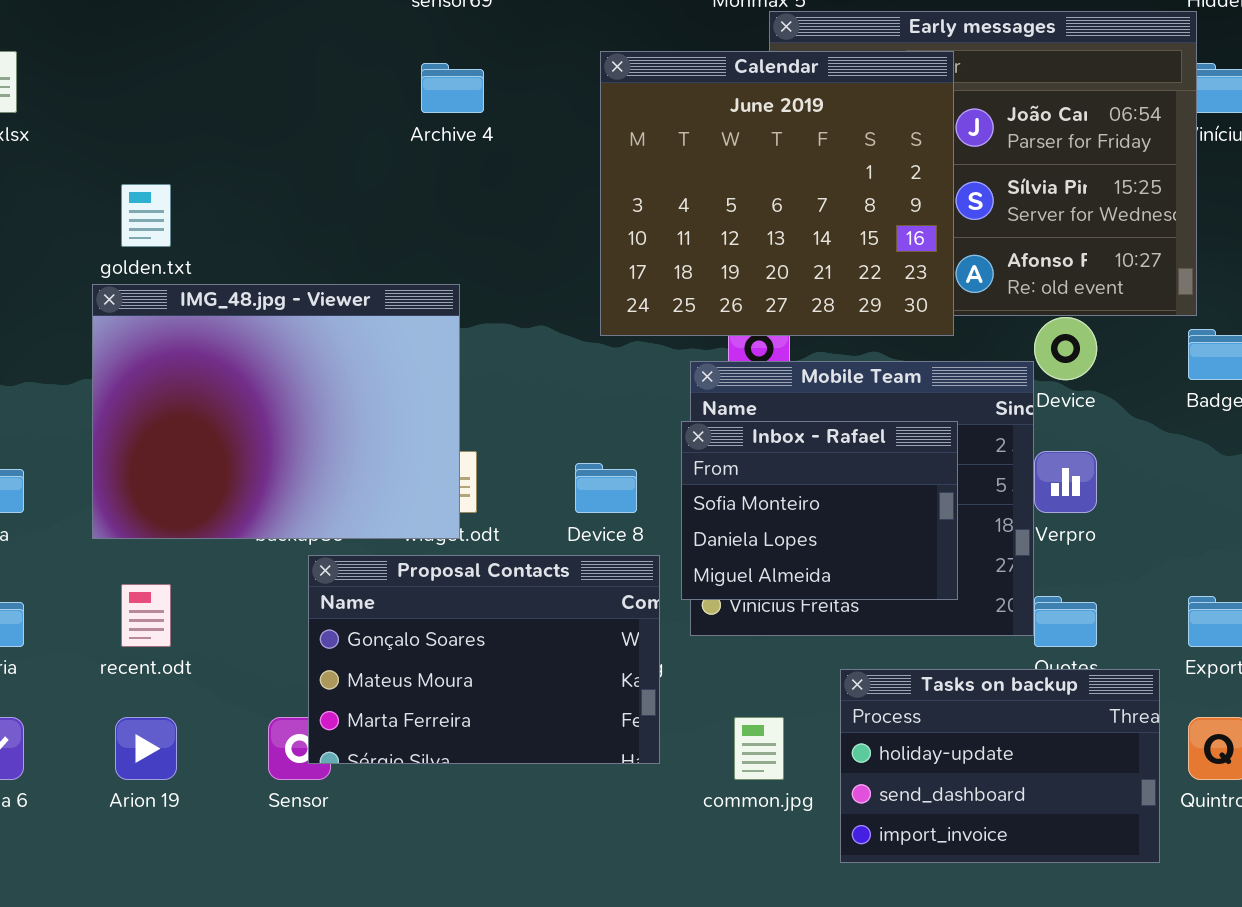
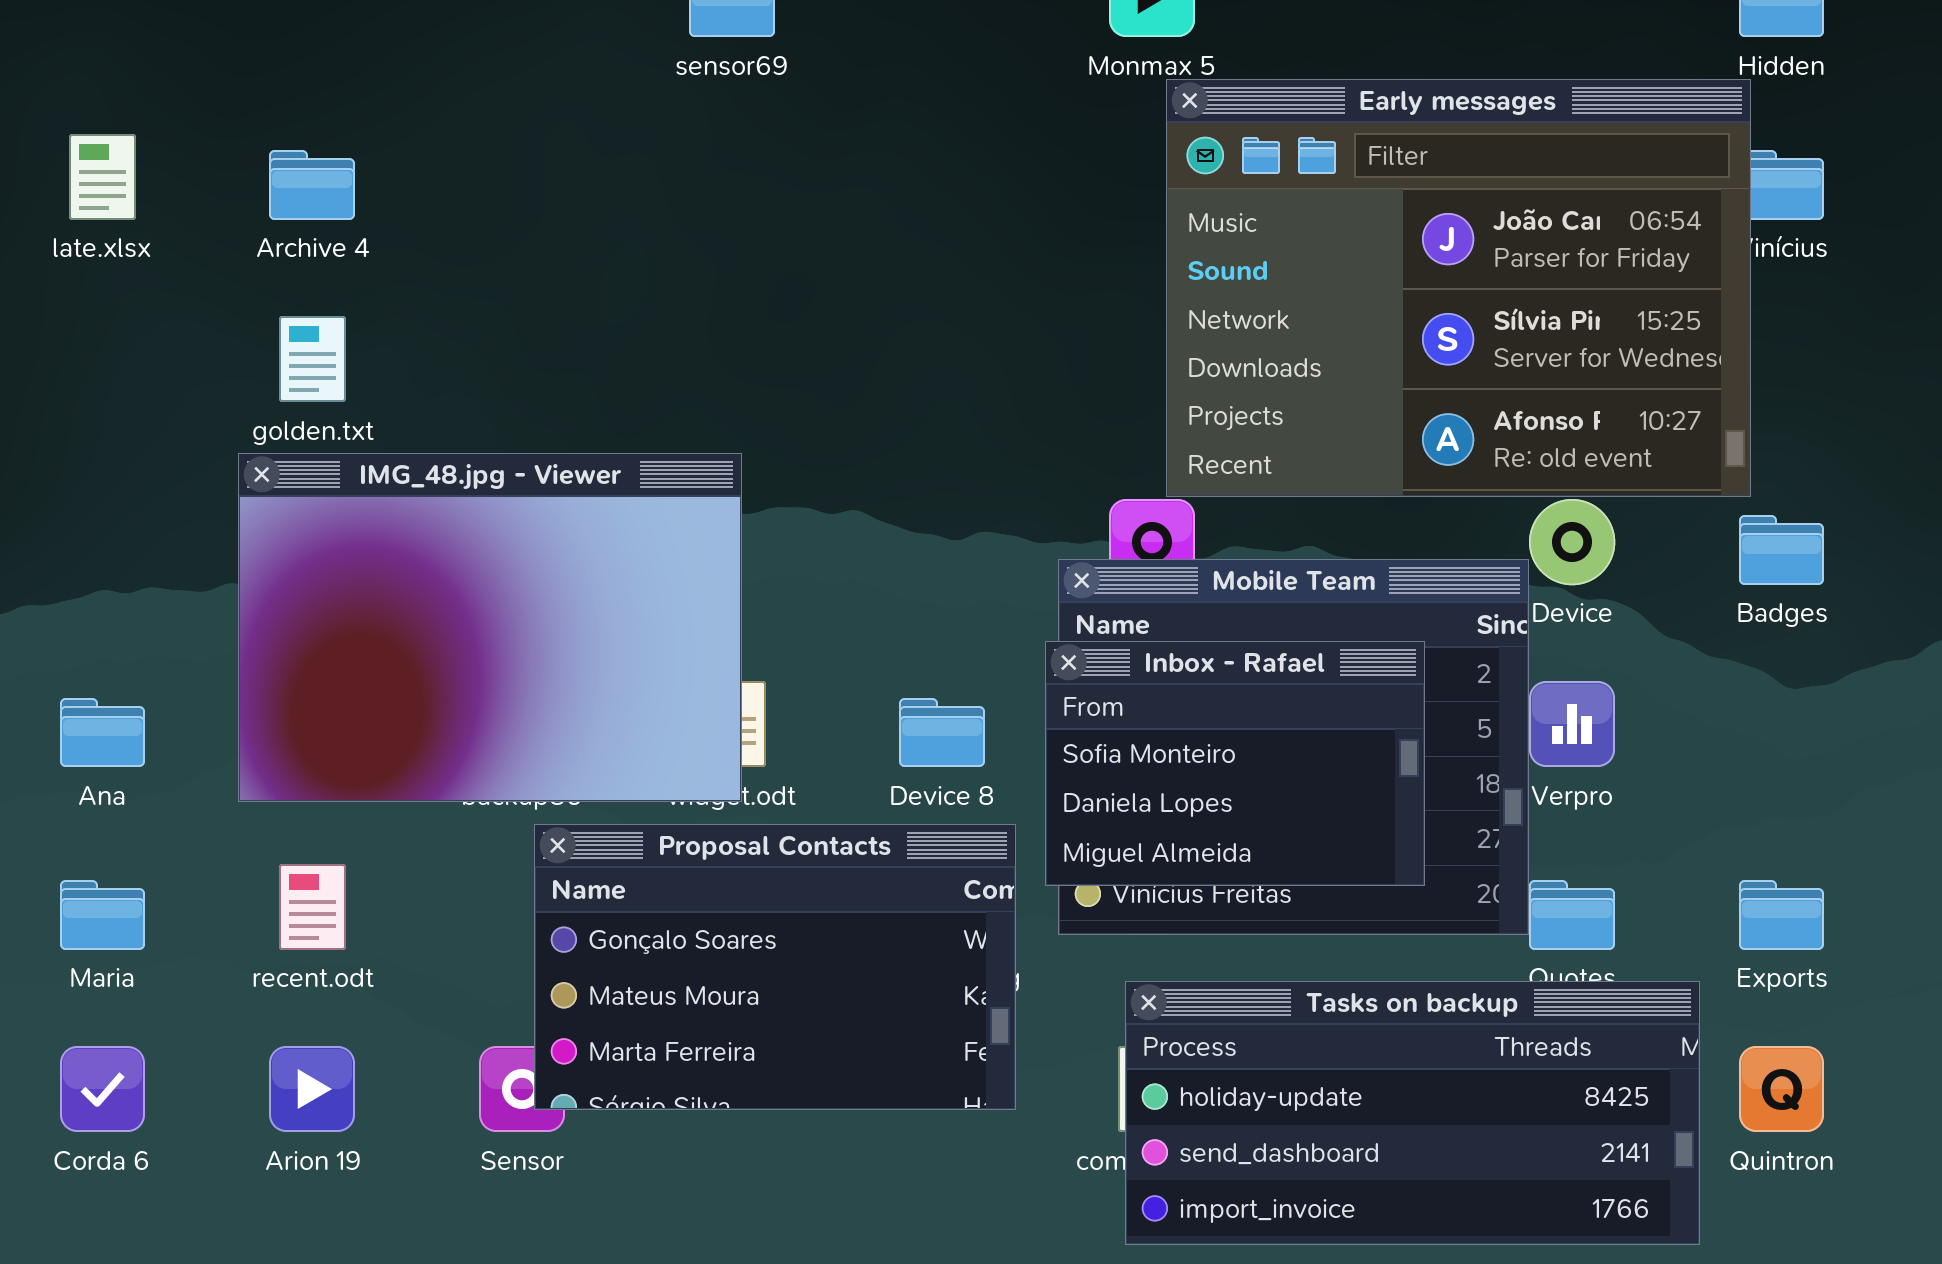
Calendar: [600,51,954,336] -> none, closed
Archive 4: [421,63,484,113] -> [269,150,355,220], moved
Tasks on backup: [840,669,1160,863] -> [1125,981,1700,1245], resized

